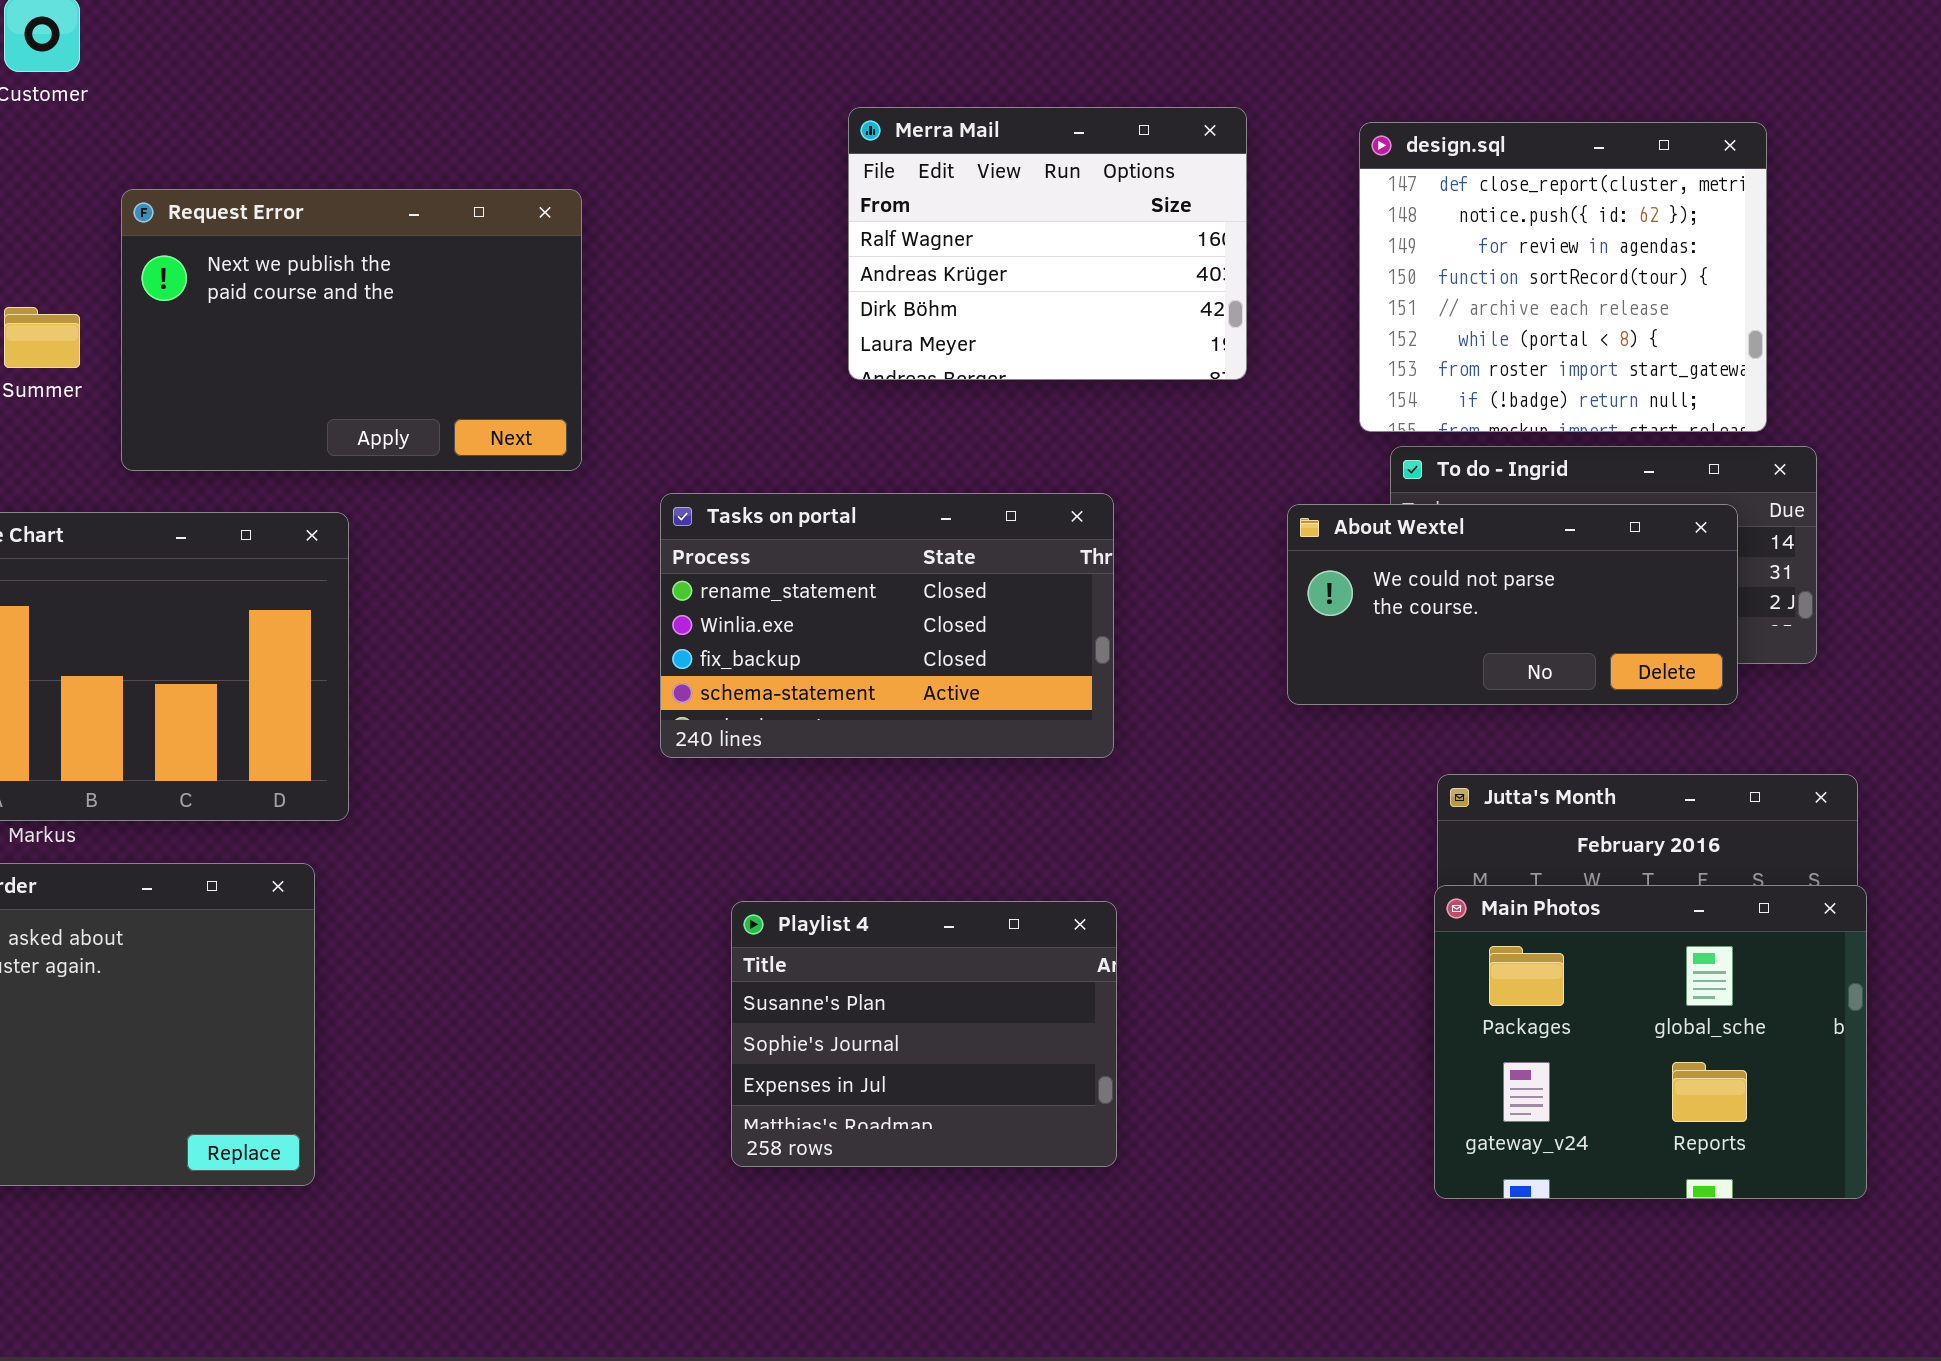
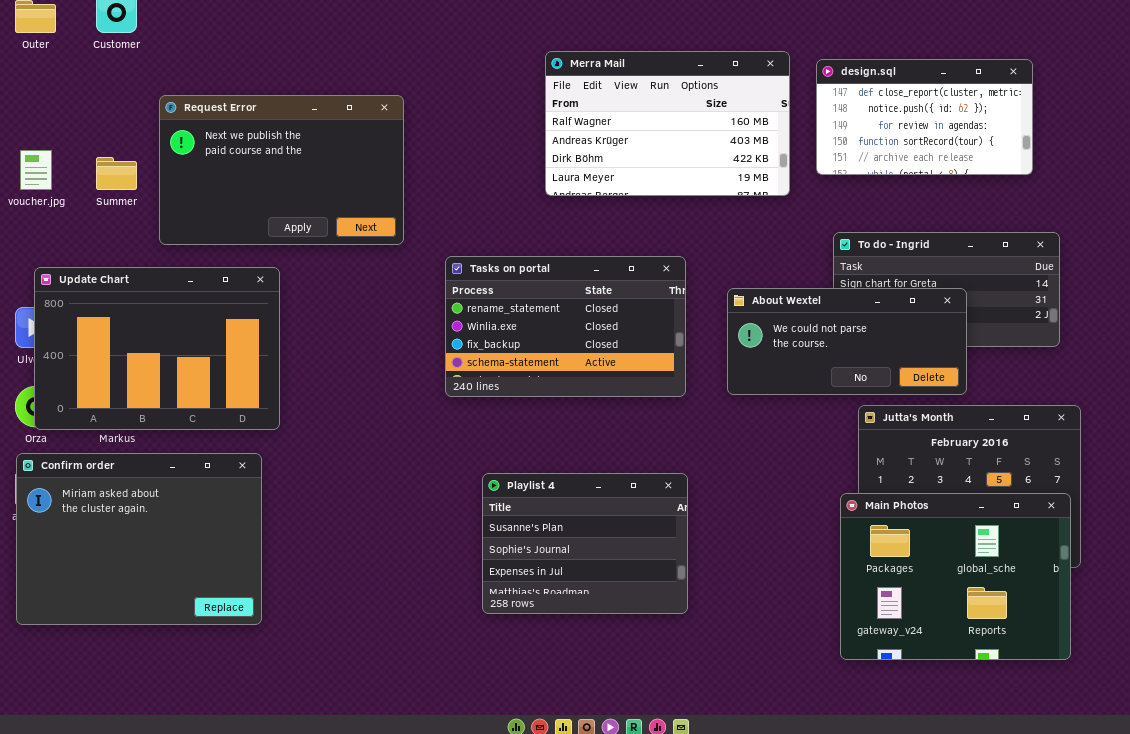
Merra Mail: [848,107,1247,380] -> [545,51,790,196], resized
design.sql: [1359,122,1767,432] -> [816,59,1033,175], resized
About Wextel: [1287,504,1738,705] -> [727,288,967,395], moved
Main Photos: [1434,885,1867,1199] -> [840,493,1071,660], moved

